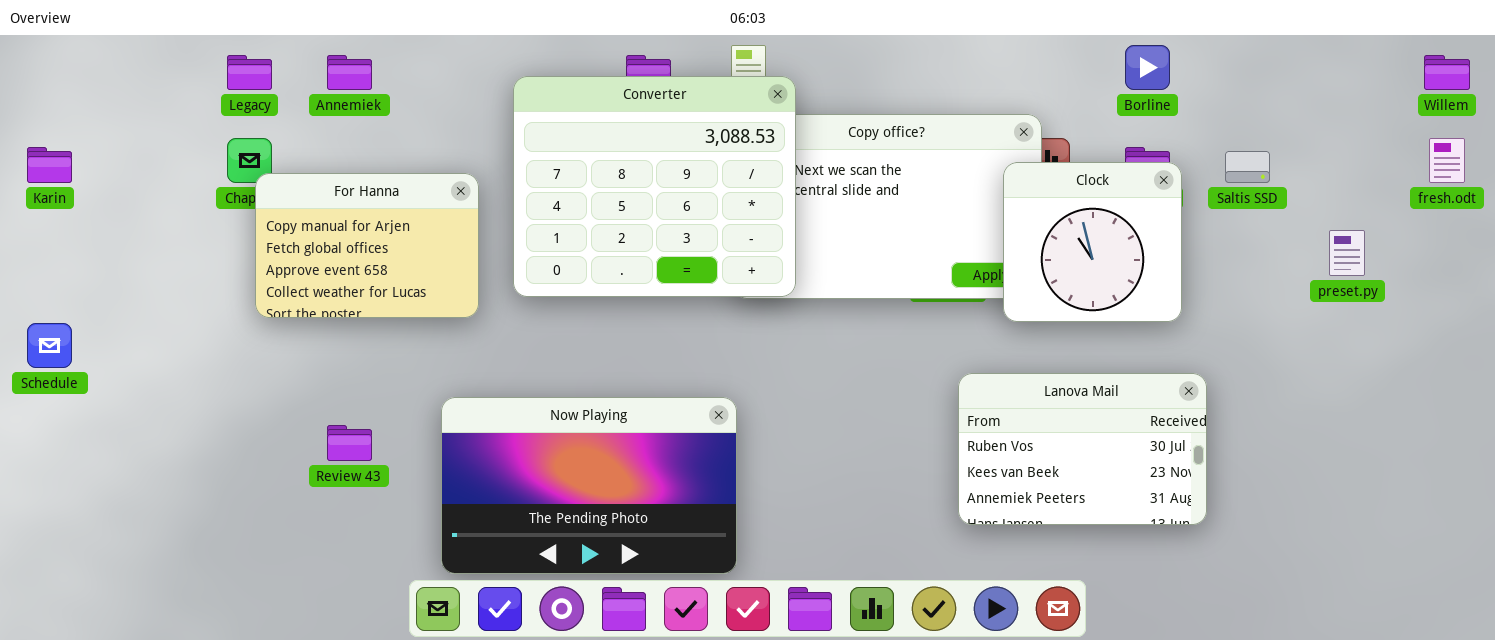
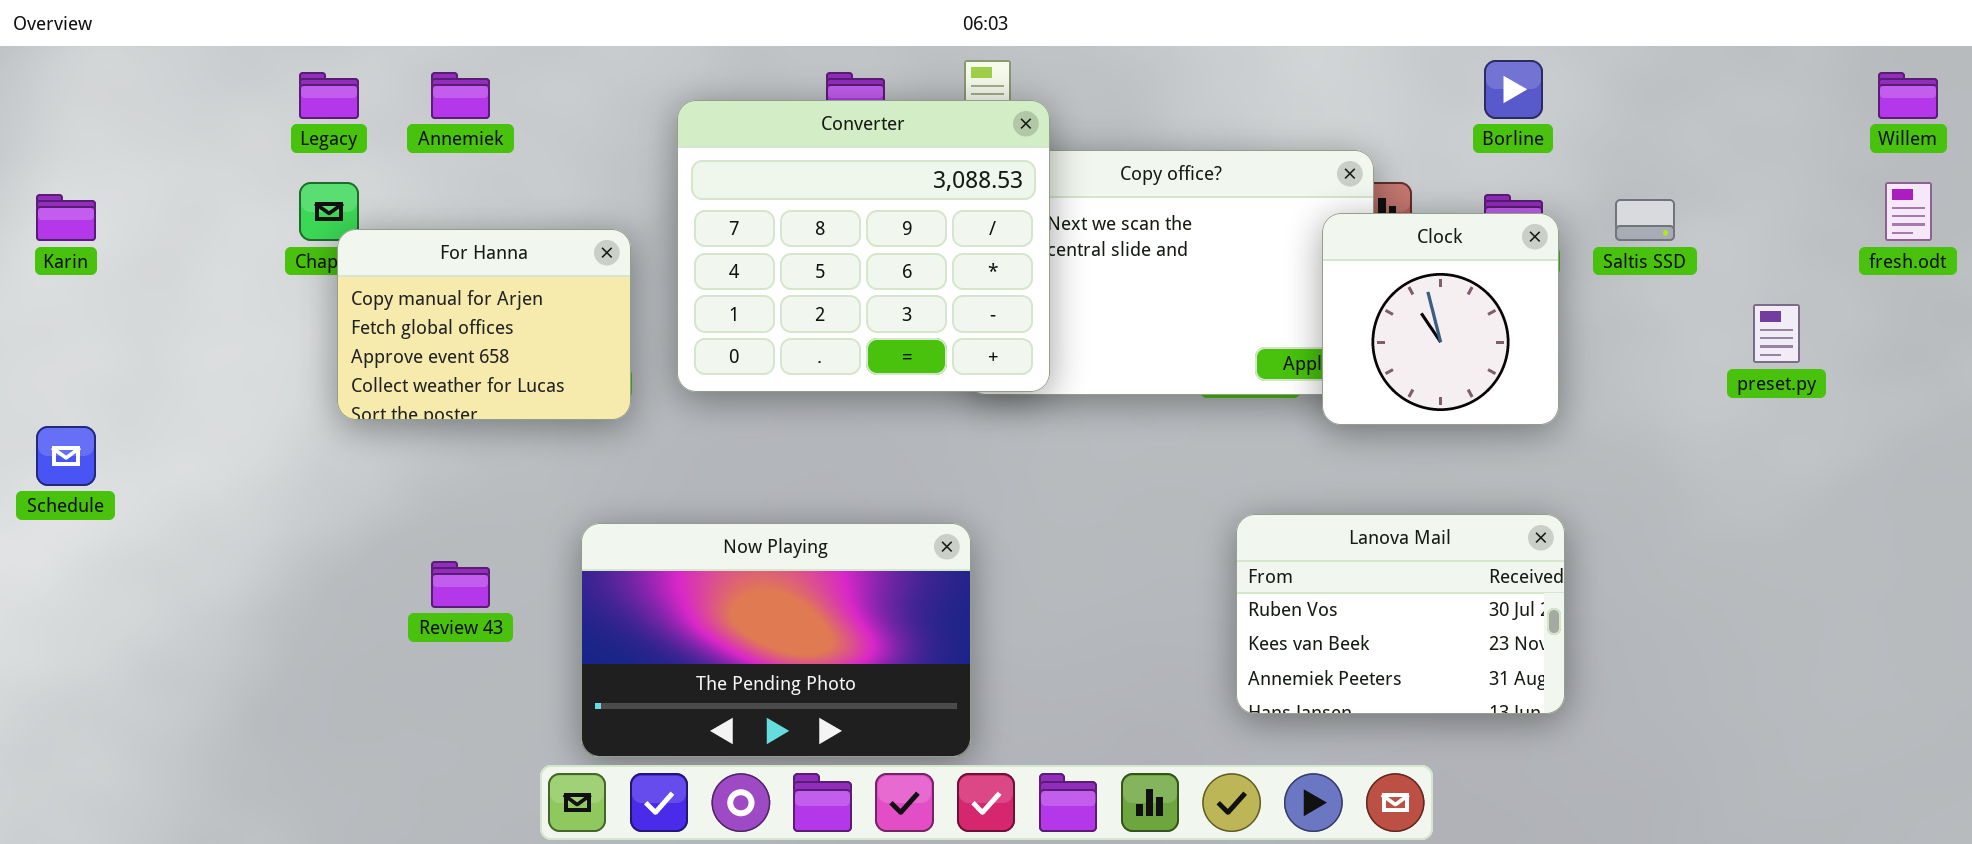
Lanova Mail: [958,373,1207,525] -> [1236,514,1565,714], moved

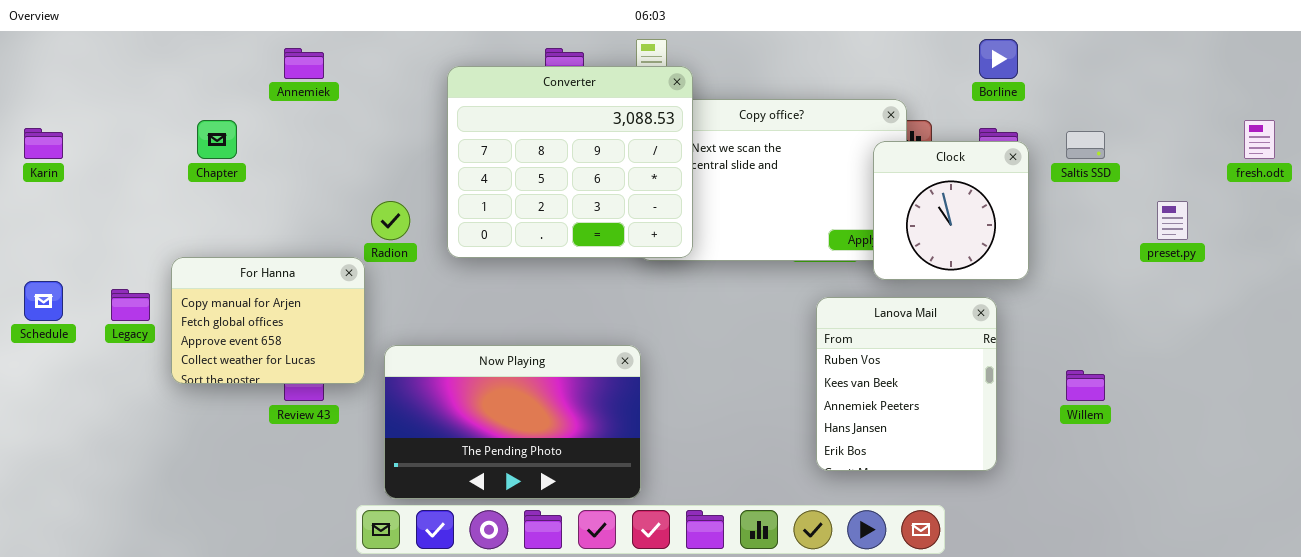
Legacy: [299,72,359,119] -> [111,289,150,321], moved
Willem: [1878,72,1938,119] -> [1066,370,1105,401], moved
For Hanna: [337,229,631,420] -> [171,257,365,384], moved
Lanova Mail: [1236,514,1565,714] -> [816,297,997,471], resized

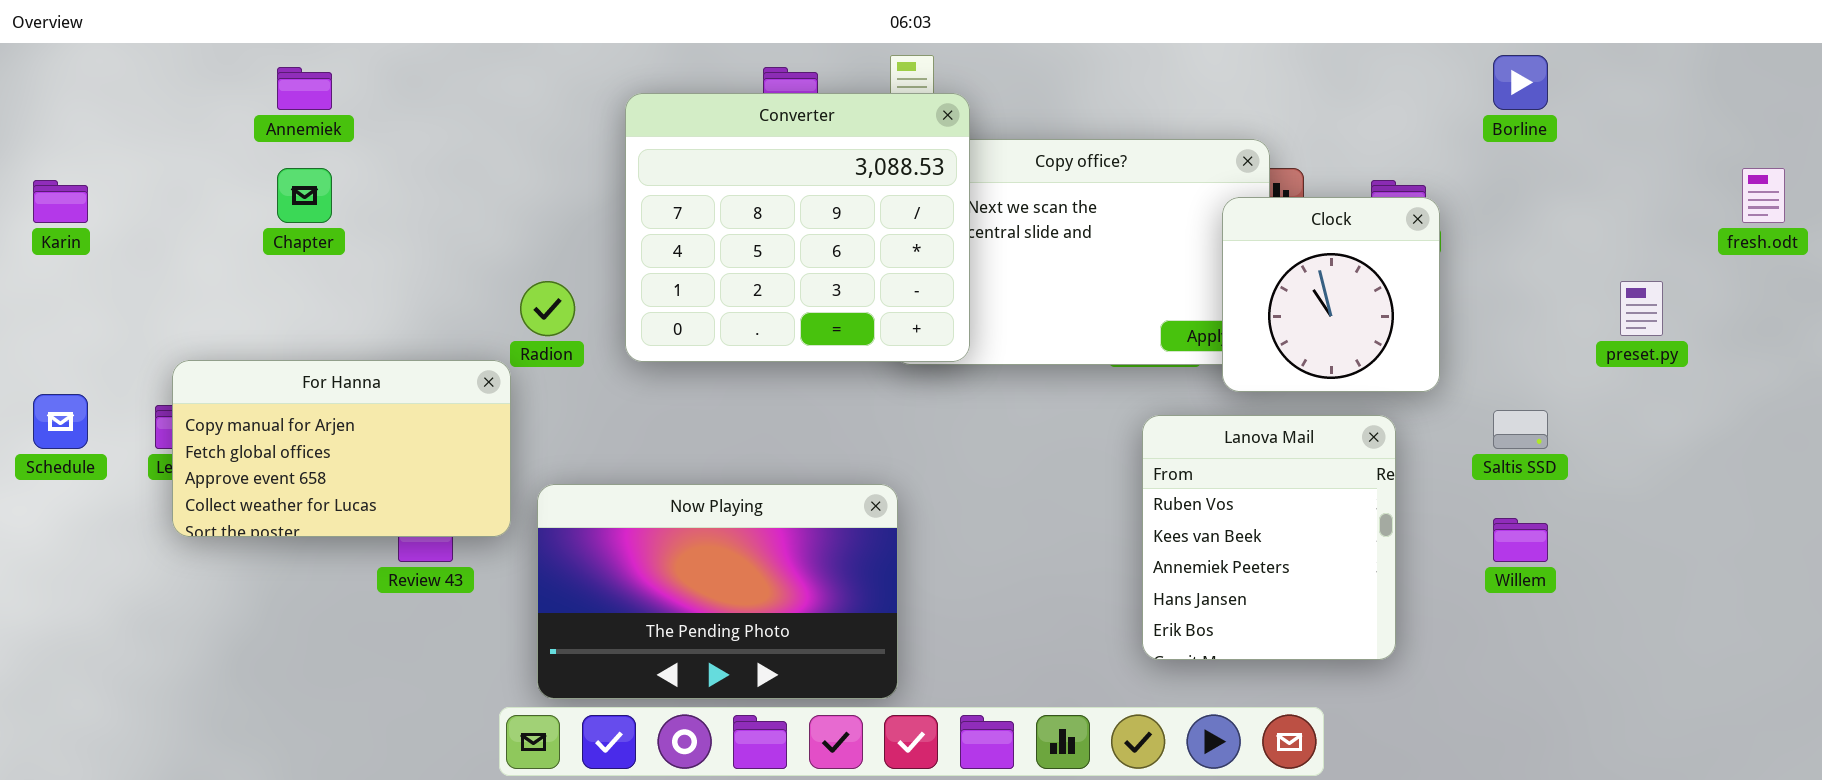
Borline: [979,39,1018,79] -> [1493,55,1548,110], moved
Annemiek: [284,48,324,79] -> [277,67,332,110], moved
Saltis SSD: [1066,131,1105,159] -> [1493,410,1548,449], moved
For Hanna: [171,257,365,384] -> [172,360,511,537], resized

